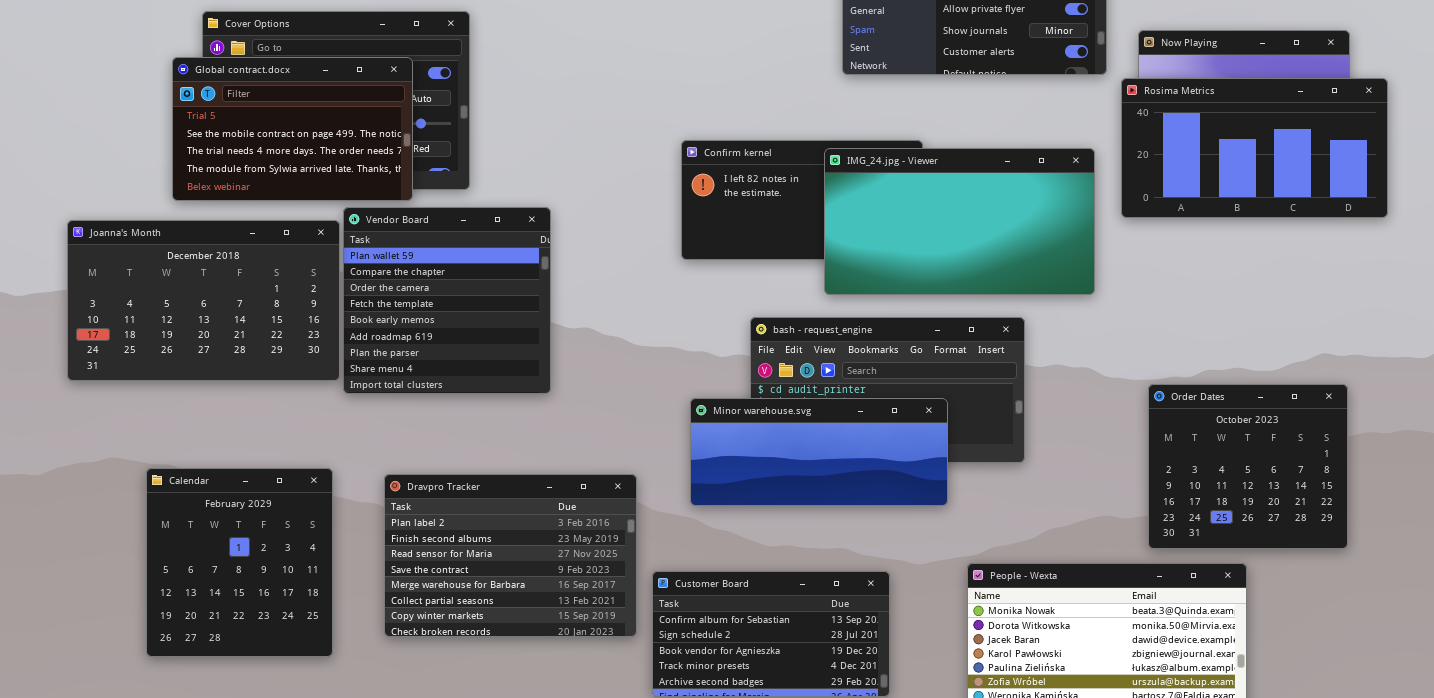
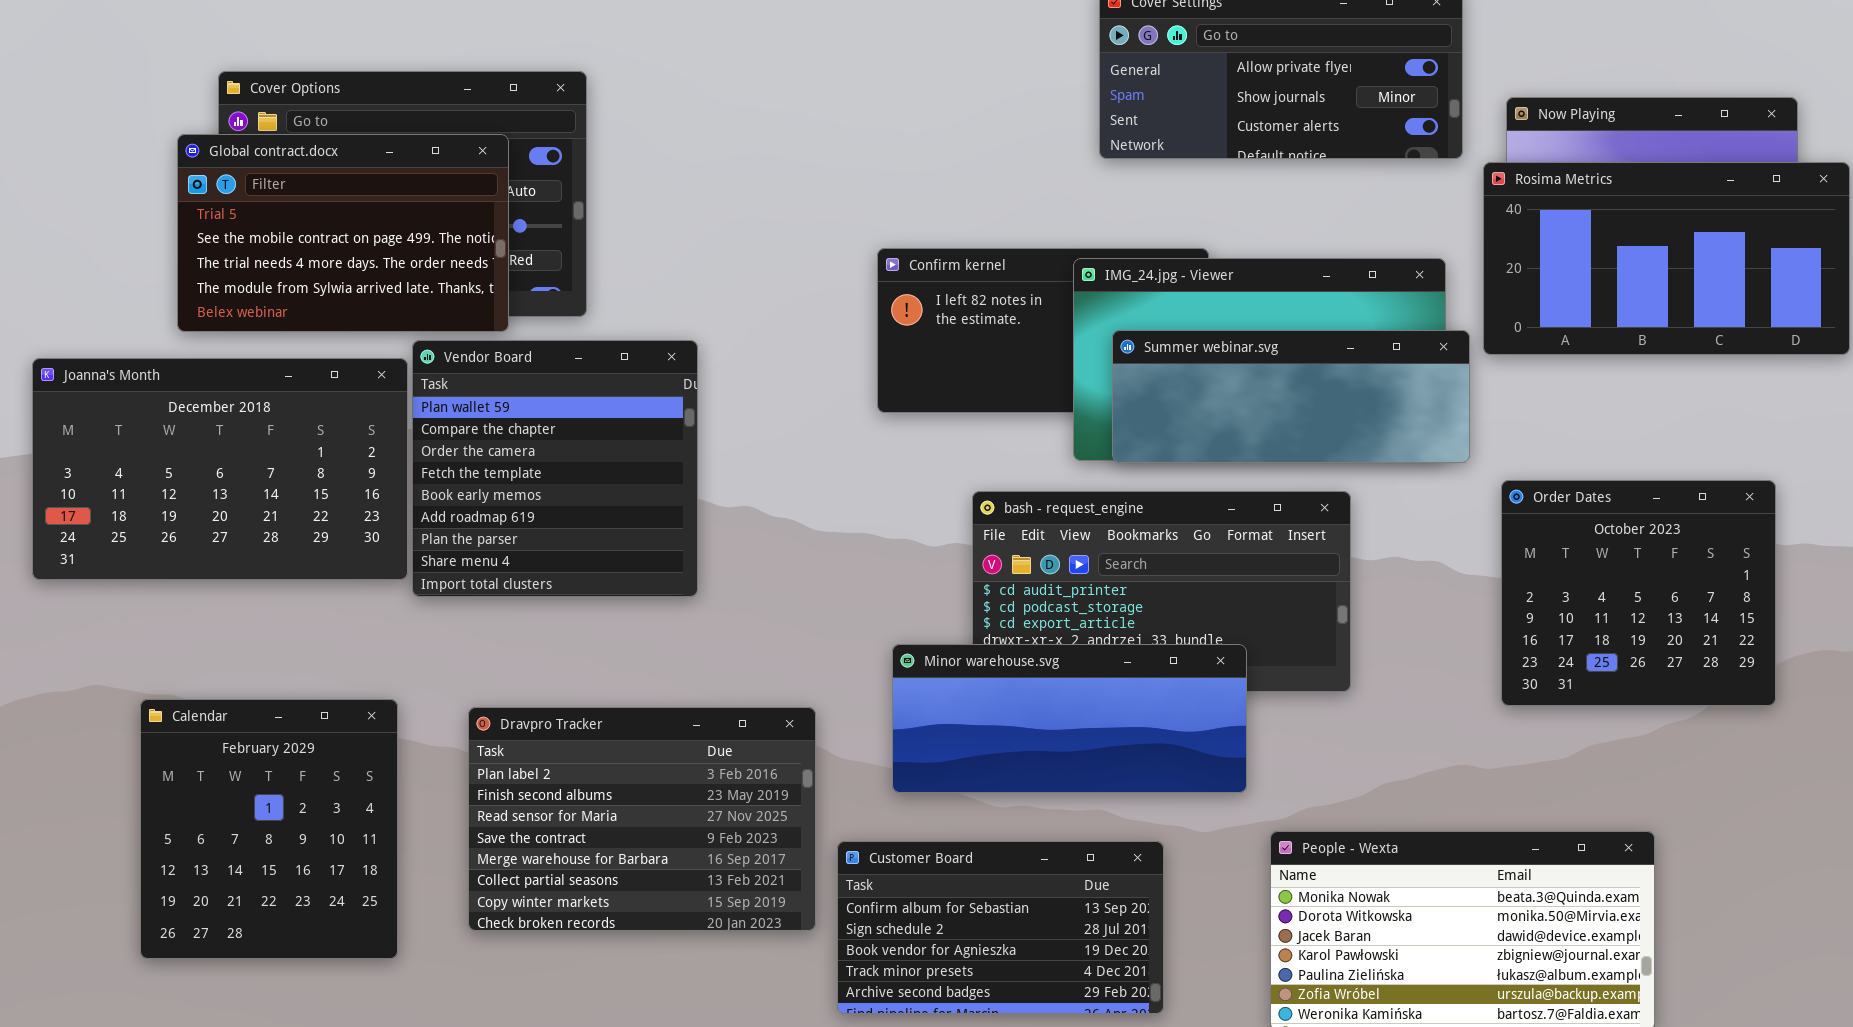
Summer webinar.svg: none -> [1112,330,1470,463], opened
Order Dates: [1148,384,1348,549] -> [1501,480,1776,706], moved
Minor warehouse.svg: [690,398,948,506] -> [892,644,1247,793], moved

